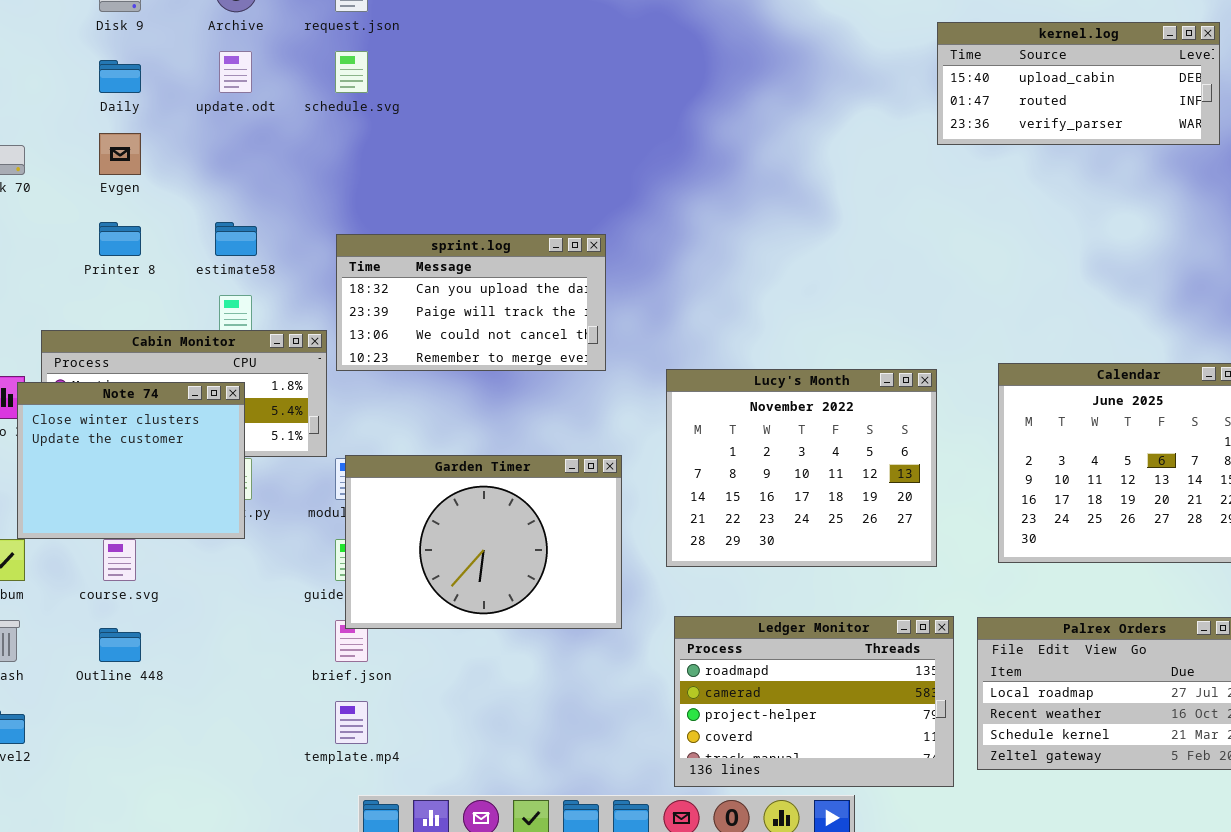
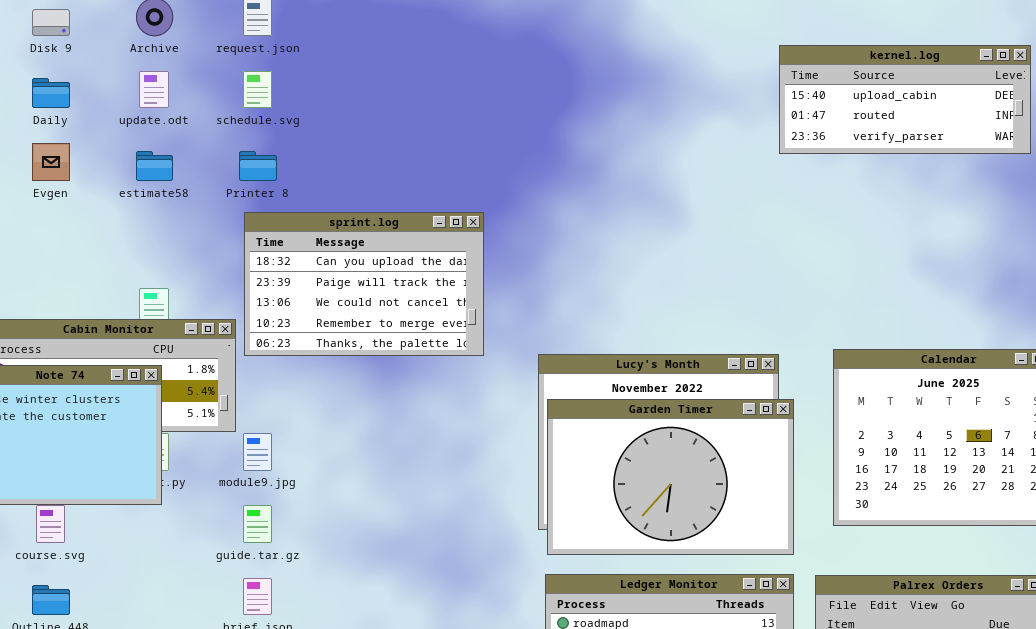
Printer 8: [99,222,141,256] -> [239,151,277,181], moved
estimate58: [215,222,257,256] -> [136,151,173,181], moved
sprint.log: [336,234,606,371] -> [244,212,484,356], resized
Garden Timer: [345,455,622,629] -> [547,399,794,555], moved

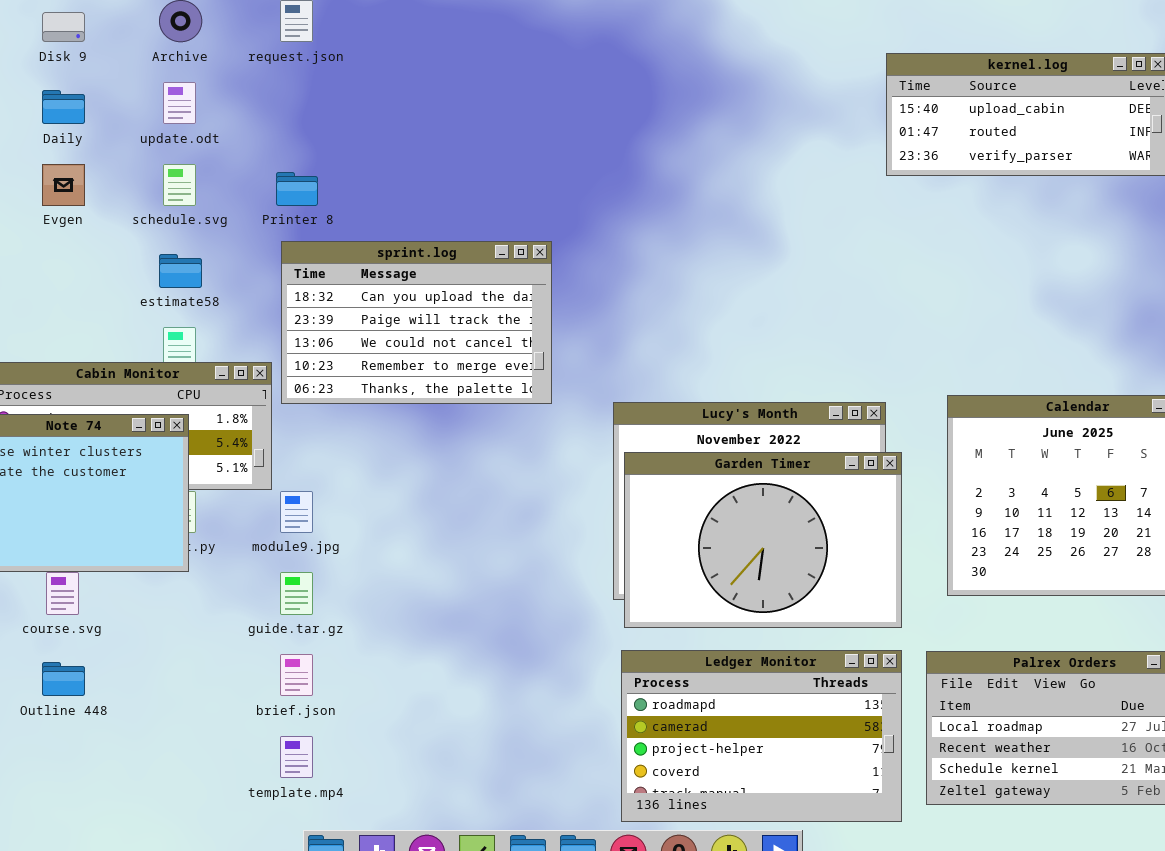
schedule.svg: [243,71,272,108] -> [163,164,196,206], moved
estimate58: [136,151,173,181] -> [159,254,202,288], moved

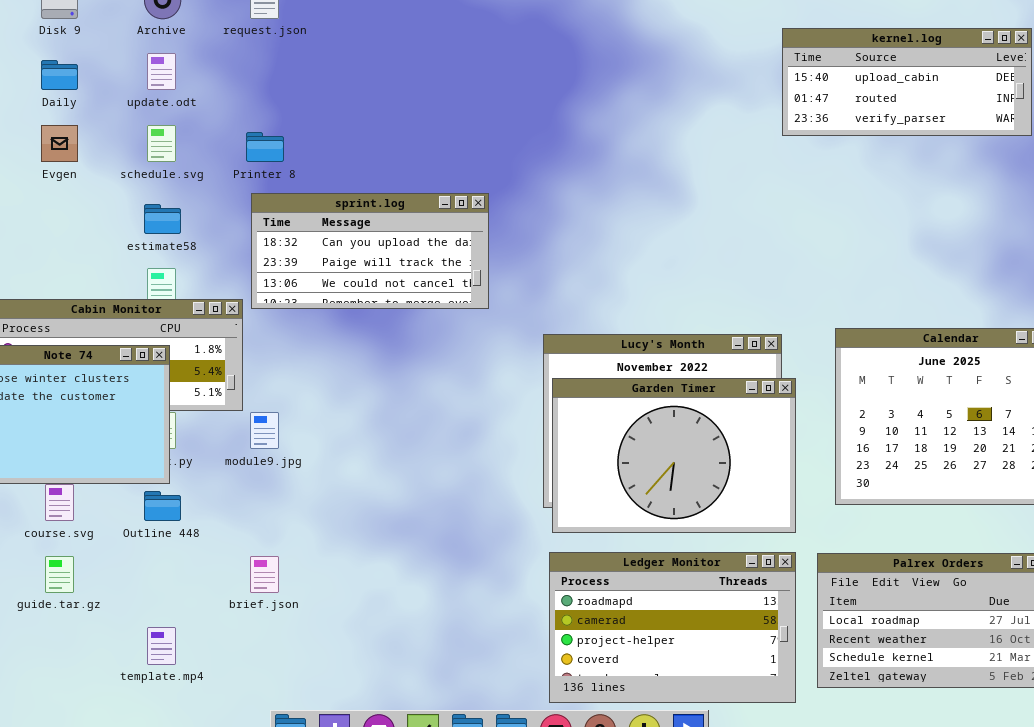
sprint.log: [281,241,552,404] -> [251,193,489,309], resized
guide.tar.gz: [280,572,313,615] -> [45,556,74,593], moved
Outline 448: [42,662,85,696] -> [144,491,181,521], moved
template.mp4: [280,736,313,778] -> [147,627,176,665], moved

